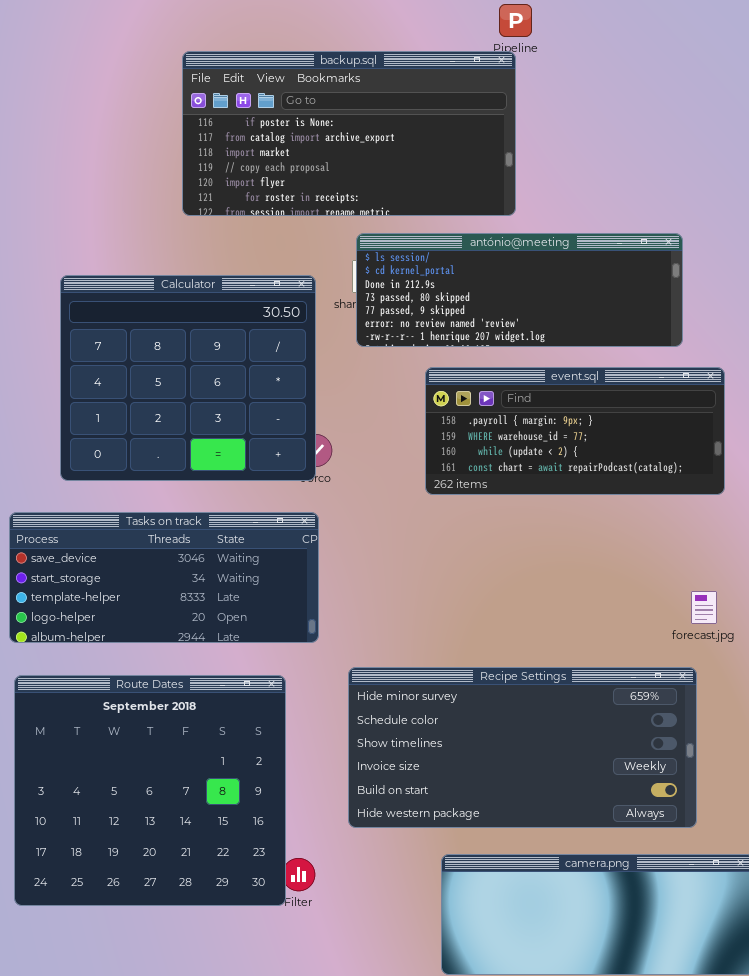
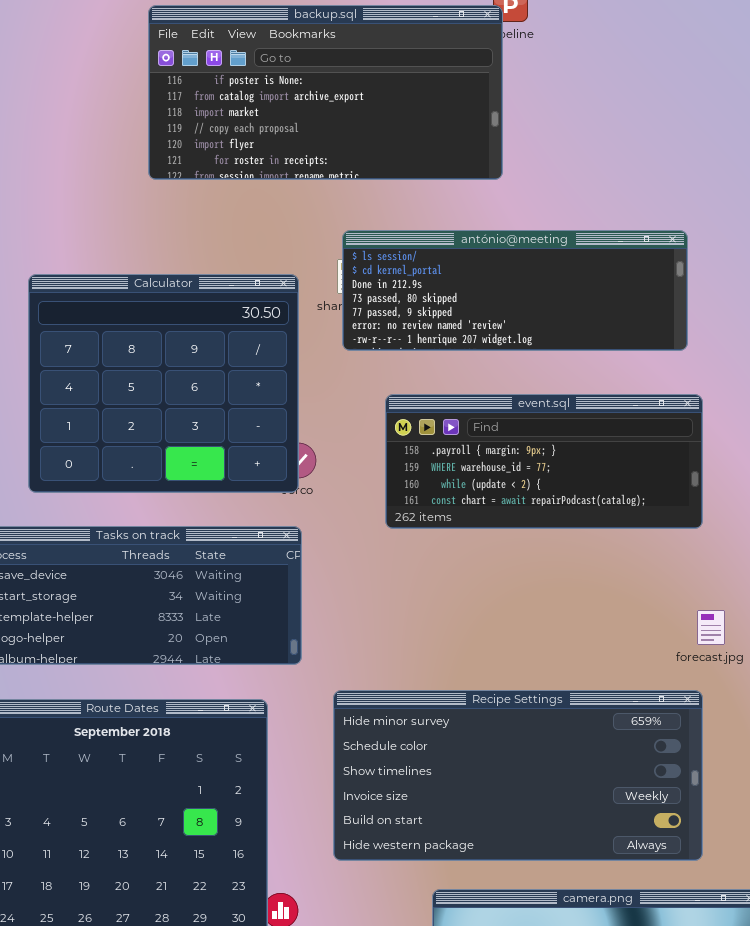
backup.sql: [182,51,516,216] -> [148,5,503,180], moved
event.sql: [425,367,725,495] -> [385,394,703,529], moved

